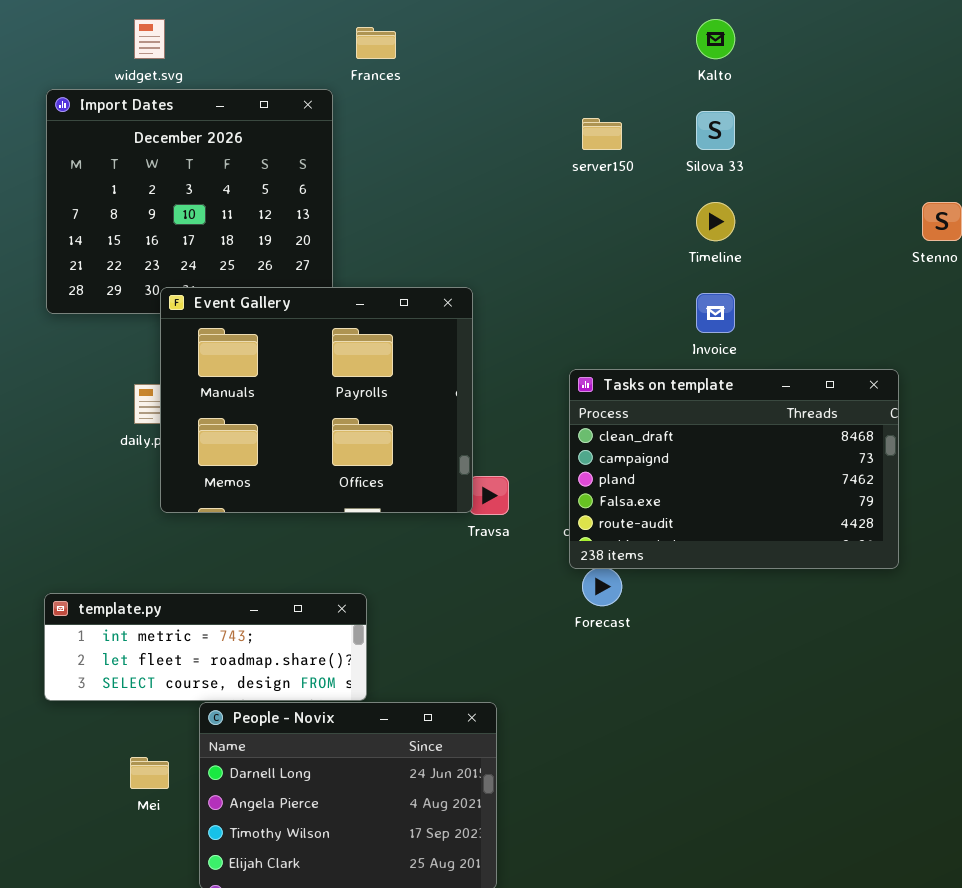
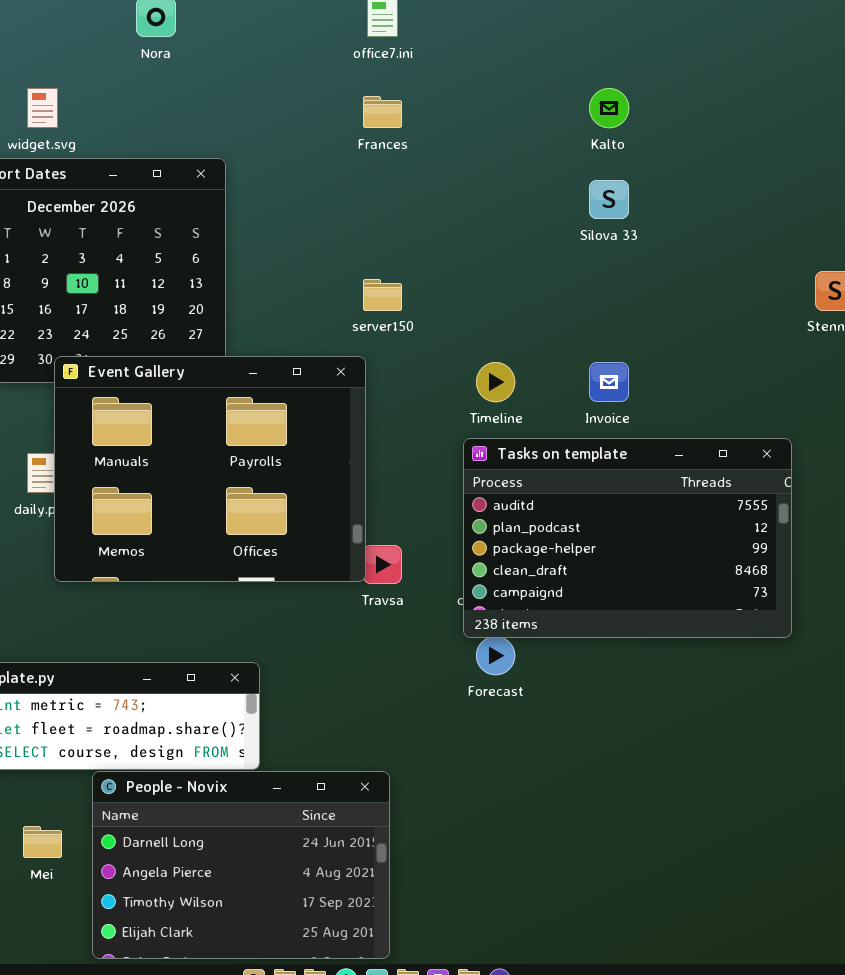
Frances: [356,27,396,59] -> [363,96,402,128], moved
server150: [582,118,622,150] -> [363,279,402,311], moved
Timeline: [696,202,735,241] -> [476,362,515,402], moved
Tasks on template: [569,369,899,569] -> [463,438,792,638], scrolled up 3 rows

